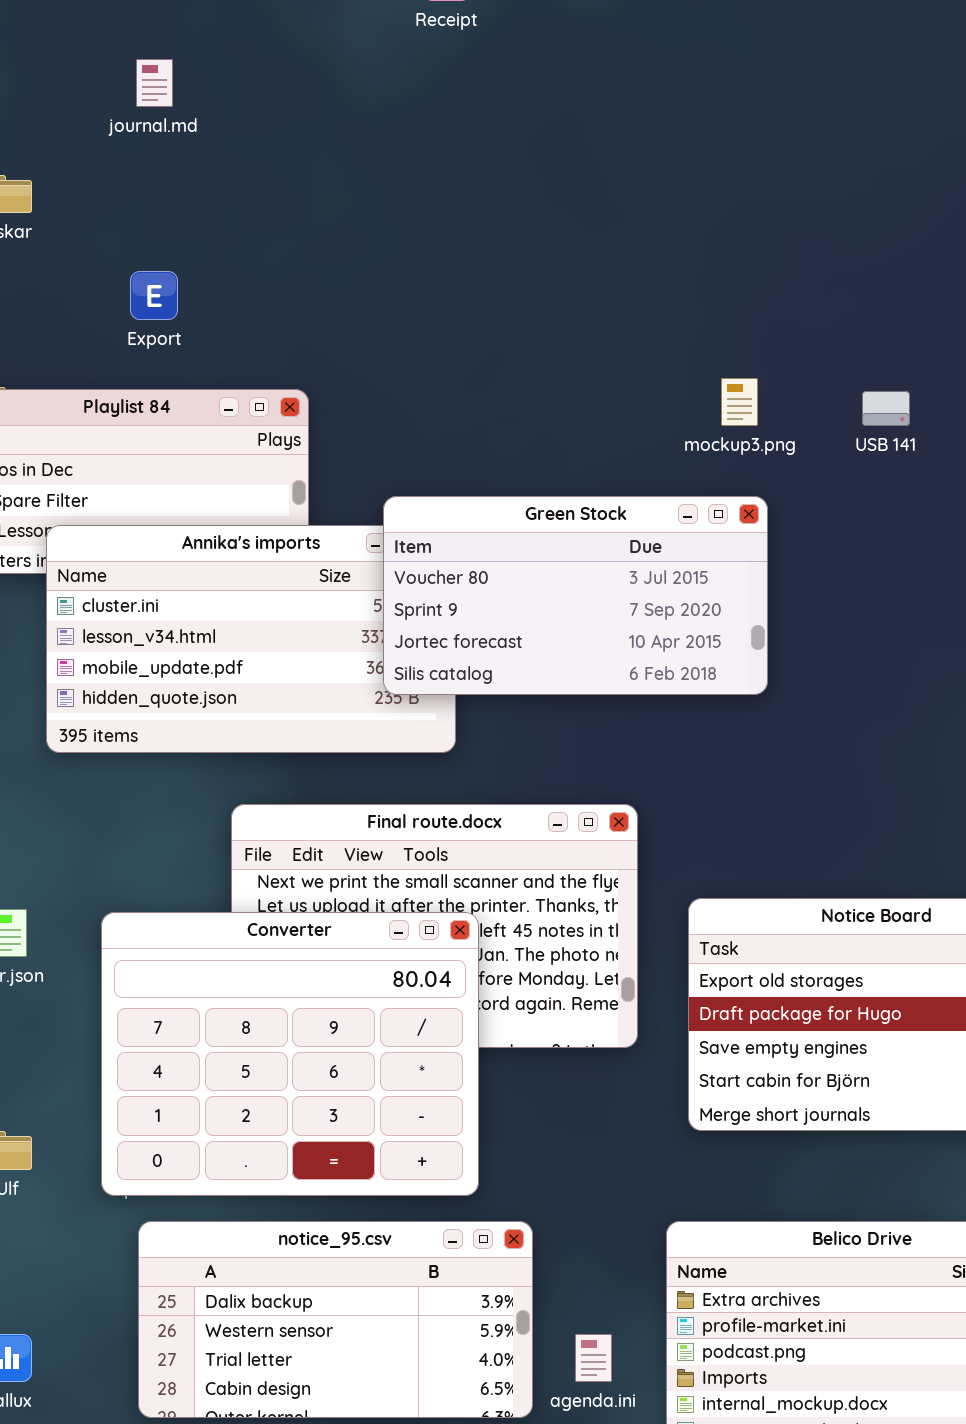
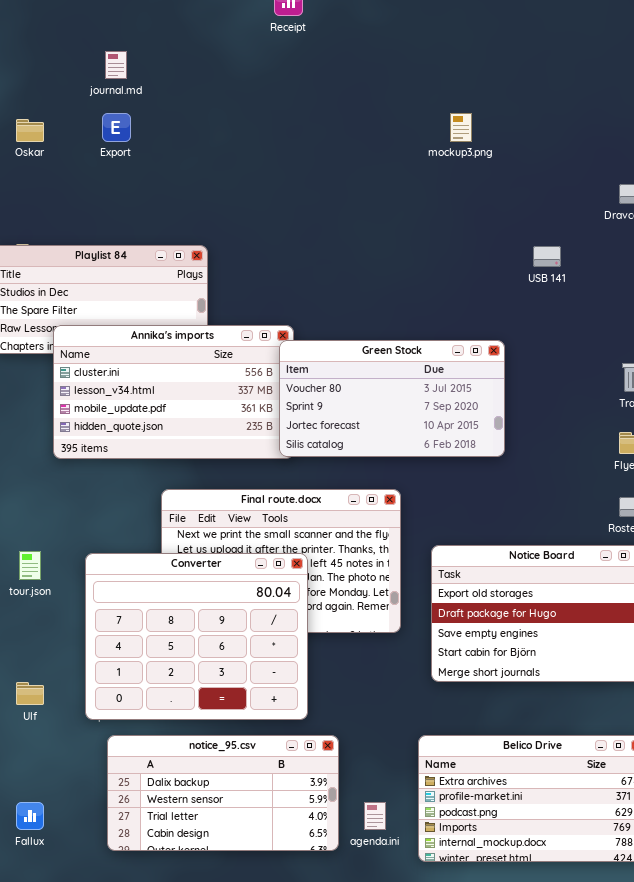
Export: [130,271,178,320] -> [102,113,131,142], moved
mockup3.png: [721,378,758,426] -> [450,113,472,142], moved
Green Stock: [383,496,768,695] -> [279,340,505,457], moved

